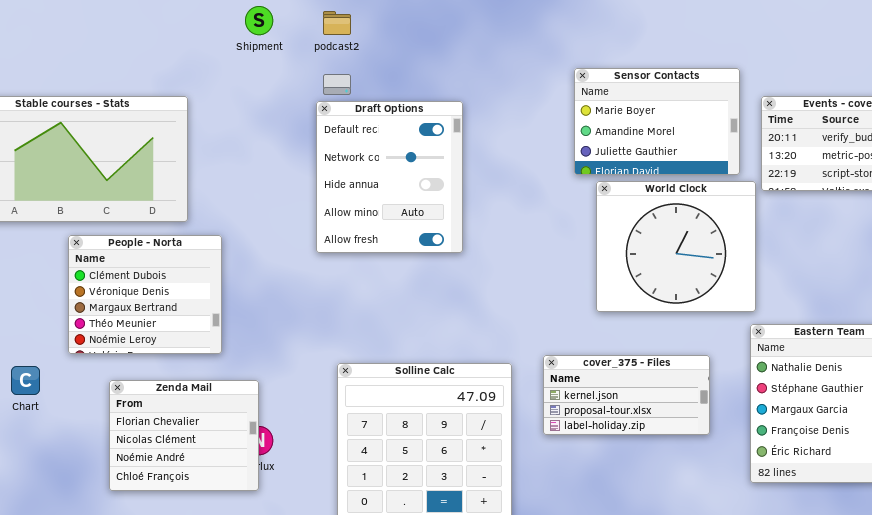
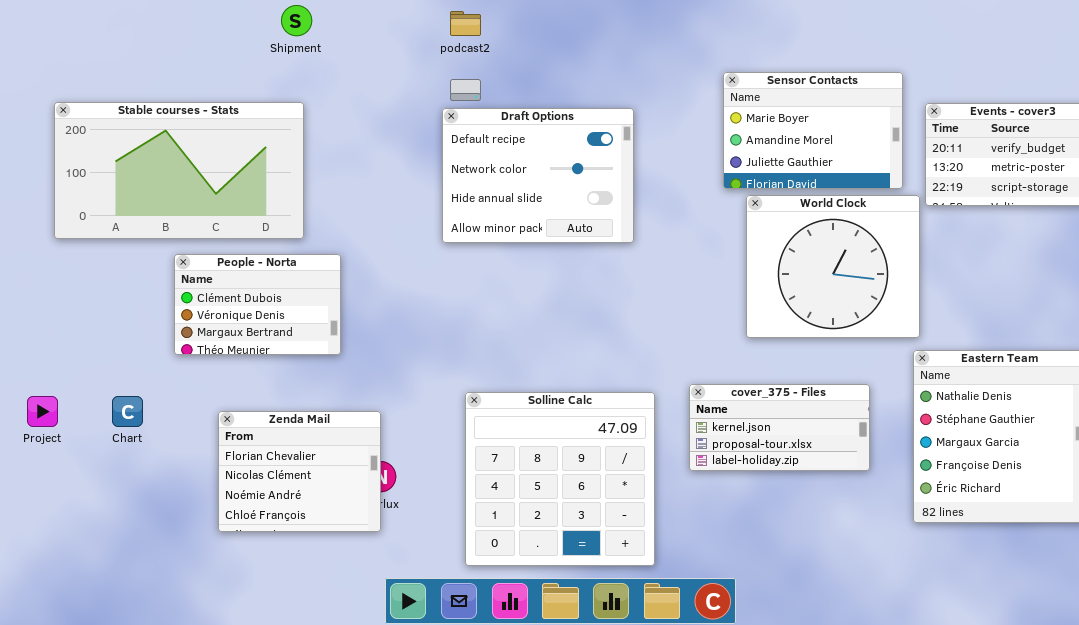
Shipment: [245,6,273,35] -> [281,5,312,36], moved
Draft Options: [316,101,463,253] -> [442,108,634,243], resized
People - Norta: [68,235,222,354] -> [174,254,341,355], resized

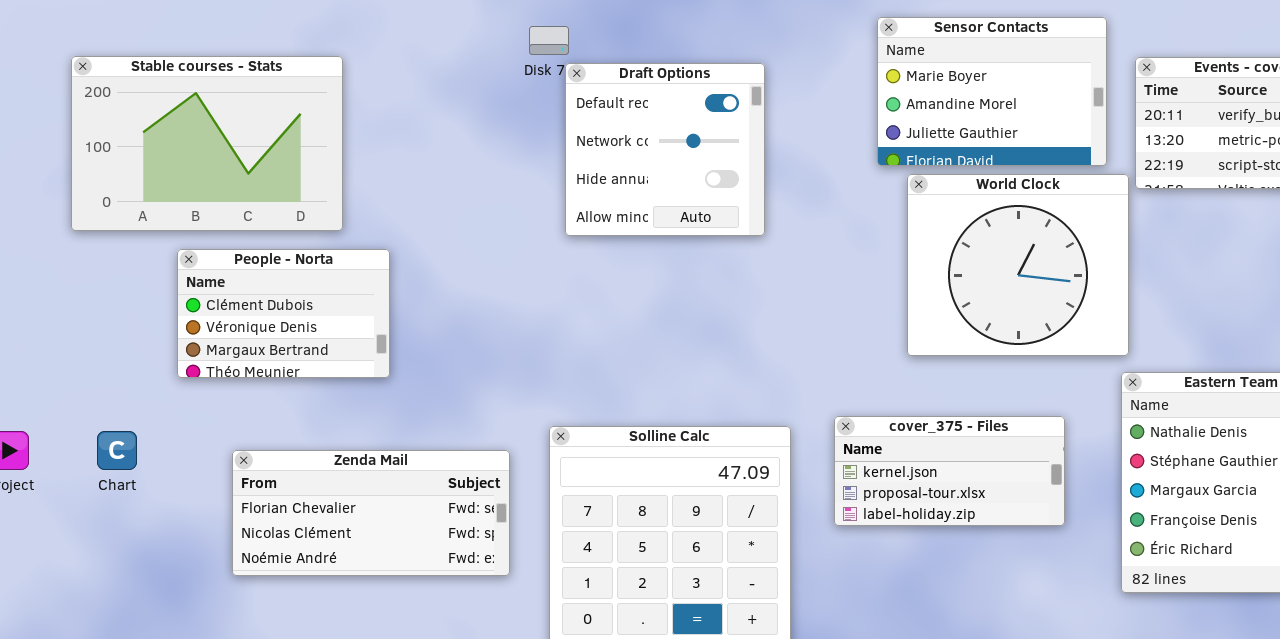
Stable courses - Stats: [54,102,304,239] -> [71,56,343,231], resized
Draft Options: [442,108,634,243] -> [565,63,765,236], resized
Zenda Mail: [218,411,381,532] -> [232,450,510,576], resized

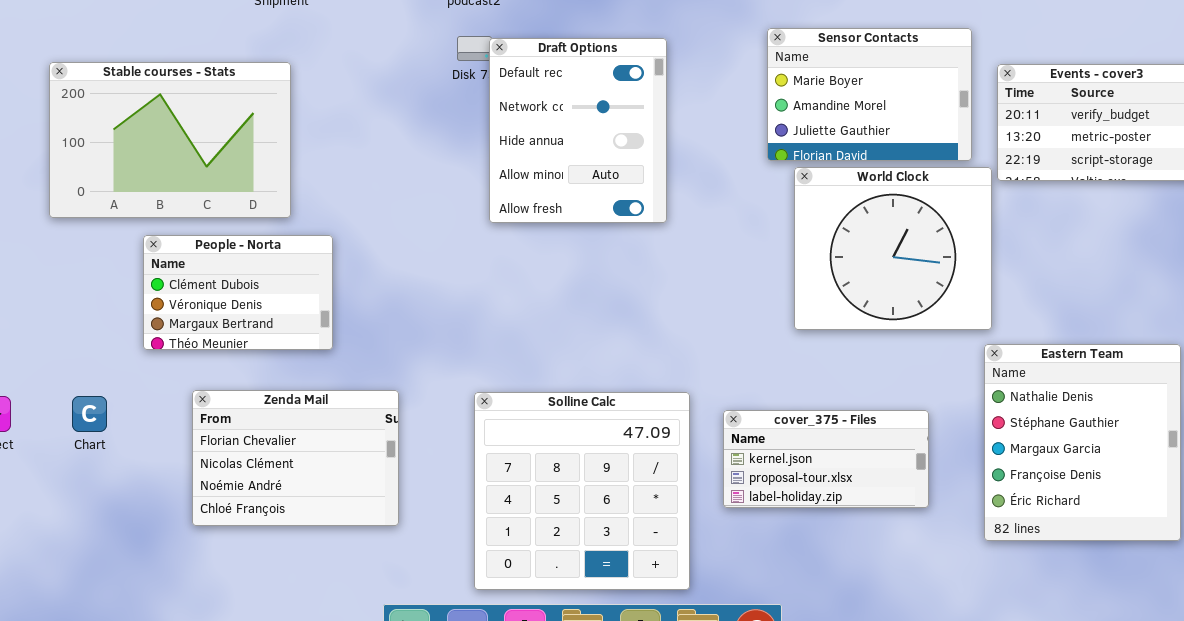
Draft Options: [565,63,765,236] -> [489,38,667,223], resized
cover_375 - Files: [834,416,1065,526] -> [723,410,929,508], moved
Zenda Mail: [232,450,510,576] -> [192,390,399,526], resized

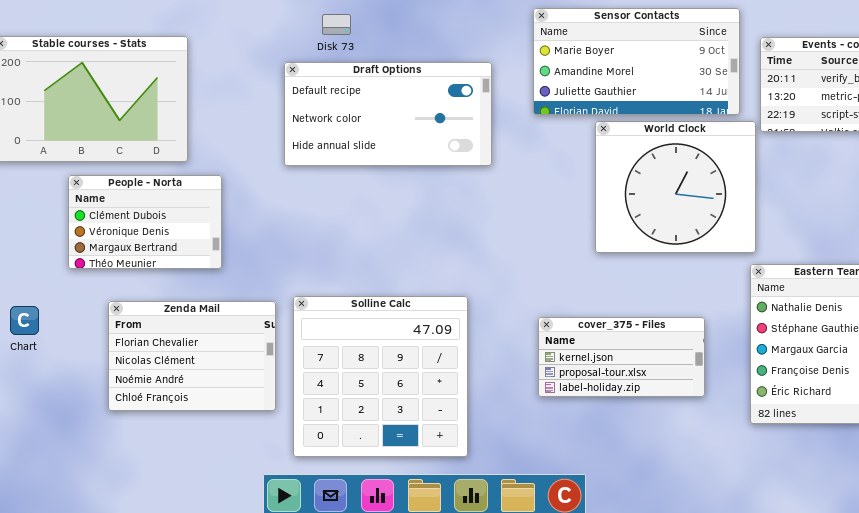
Sensor Contacts: [767,28,972,161] -> [533,8,740,115], resized
Draft Options: [489,38,667,223] -> [284,62,492,166], resized
Solline Calc: [474,392,690,590] -> [293,296,468,457], moved

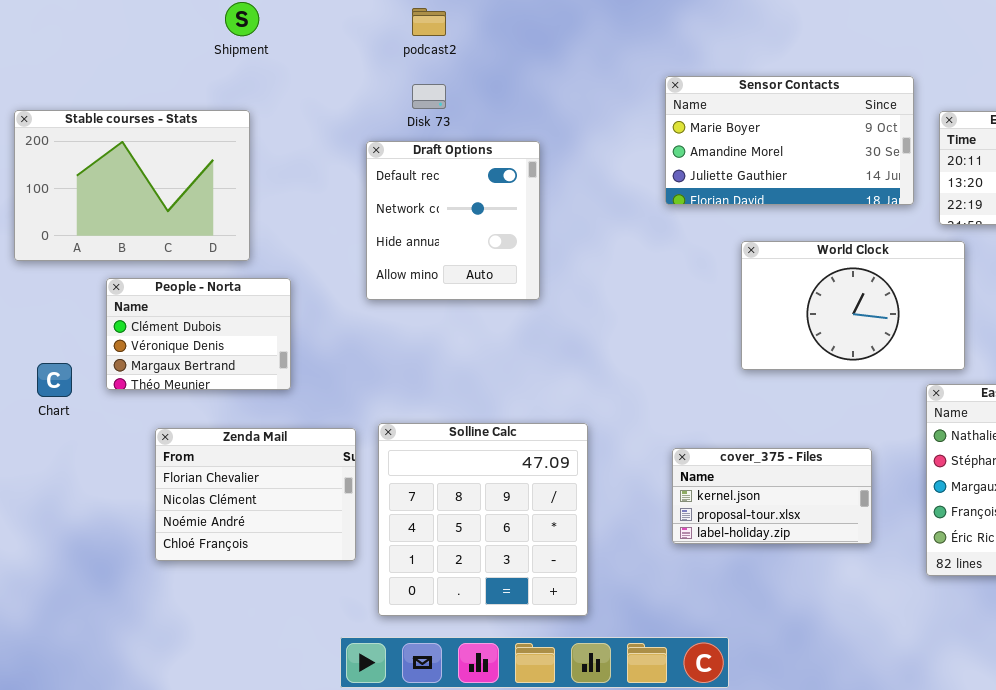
Draft Options: [284,62,492,166] -> [366,141,540,300], resized
World Clock: [595,121,756,253] -> [741,241,965,370], resized
Chart: [10,306,39,335] -> [37,363,72,397], moved

